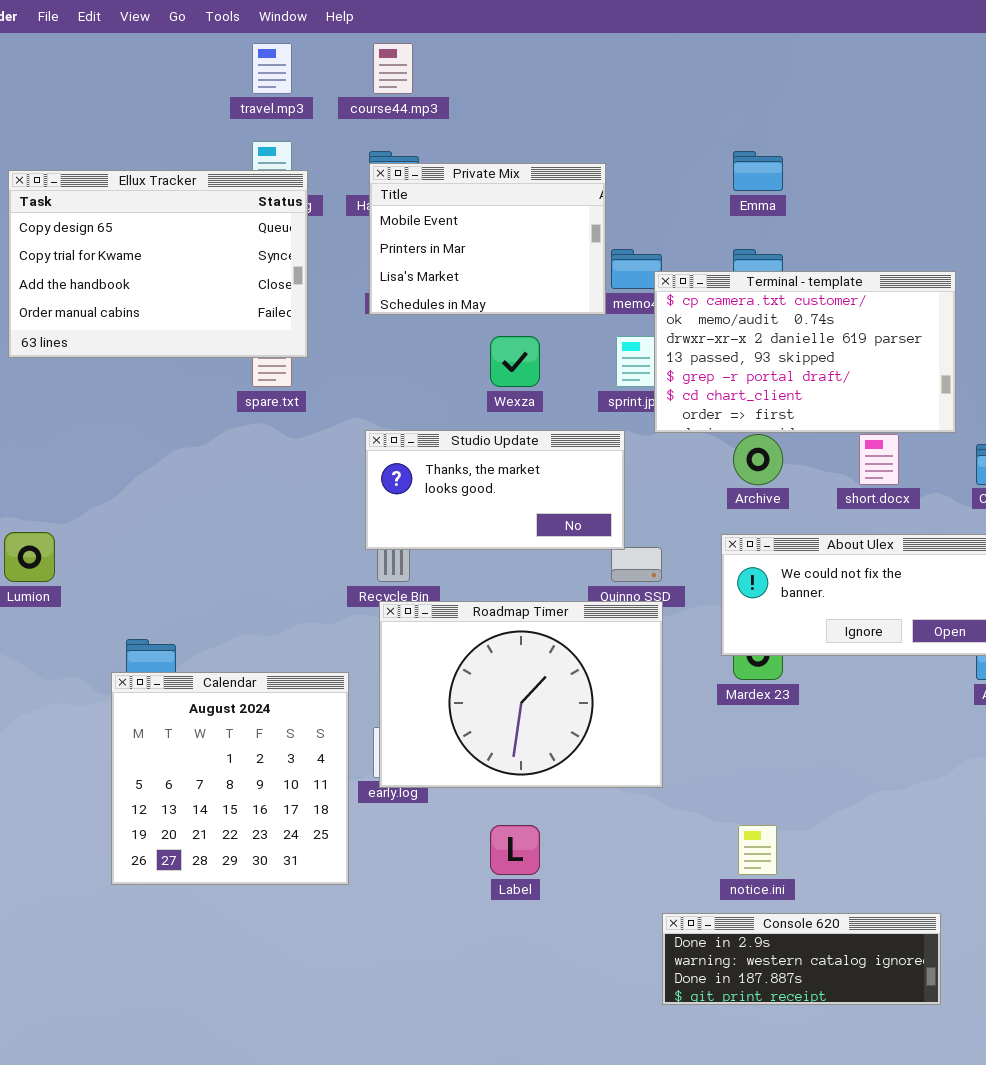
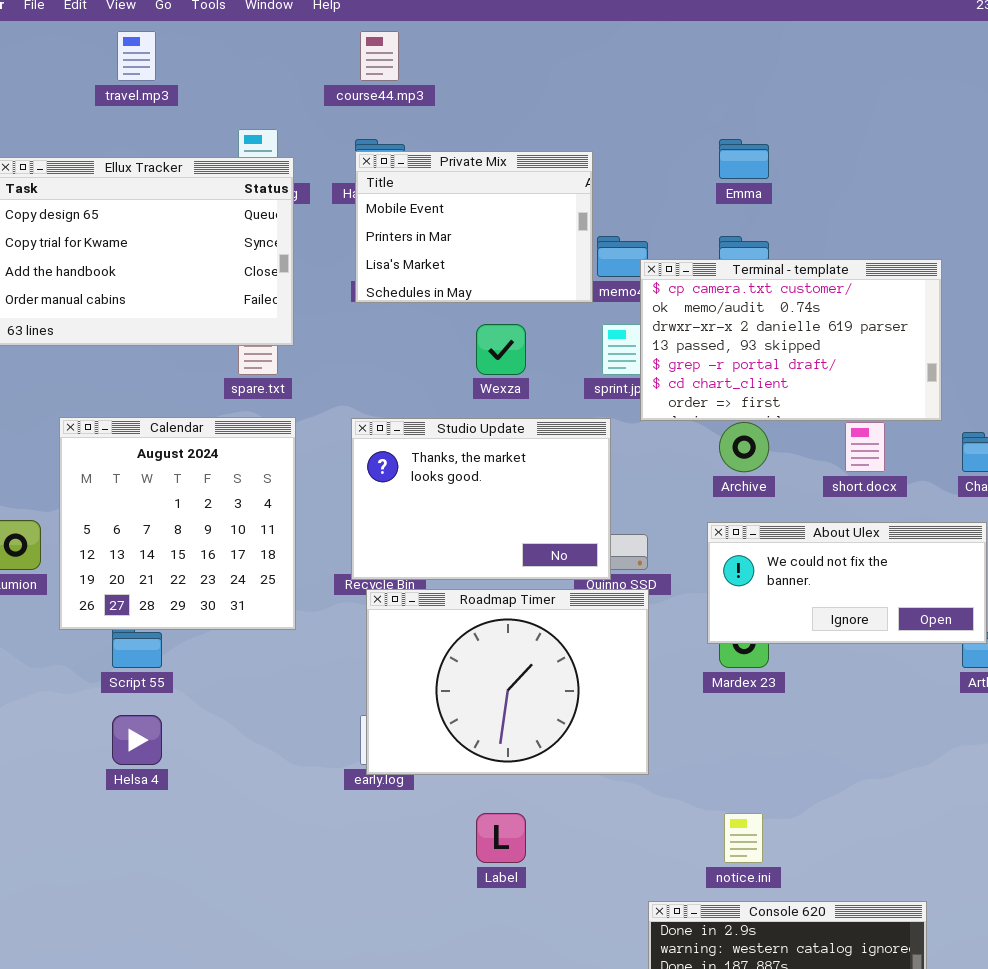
travel.mp3: [252,43,292,94] -> [117,31,156,81], moved
Studio Update: [365,430,625,550] -> [351,418,611,580], resized
Calendar: [111,672,349,885] -> [59,417,296,630], moved

